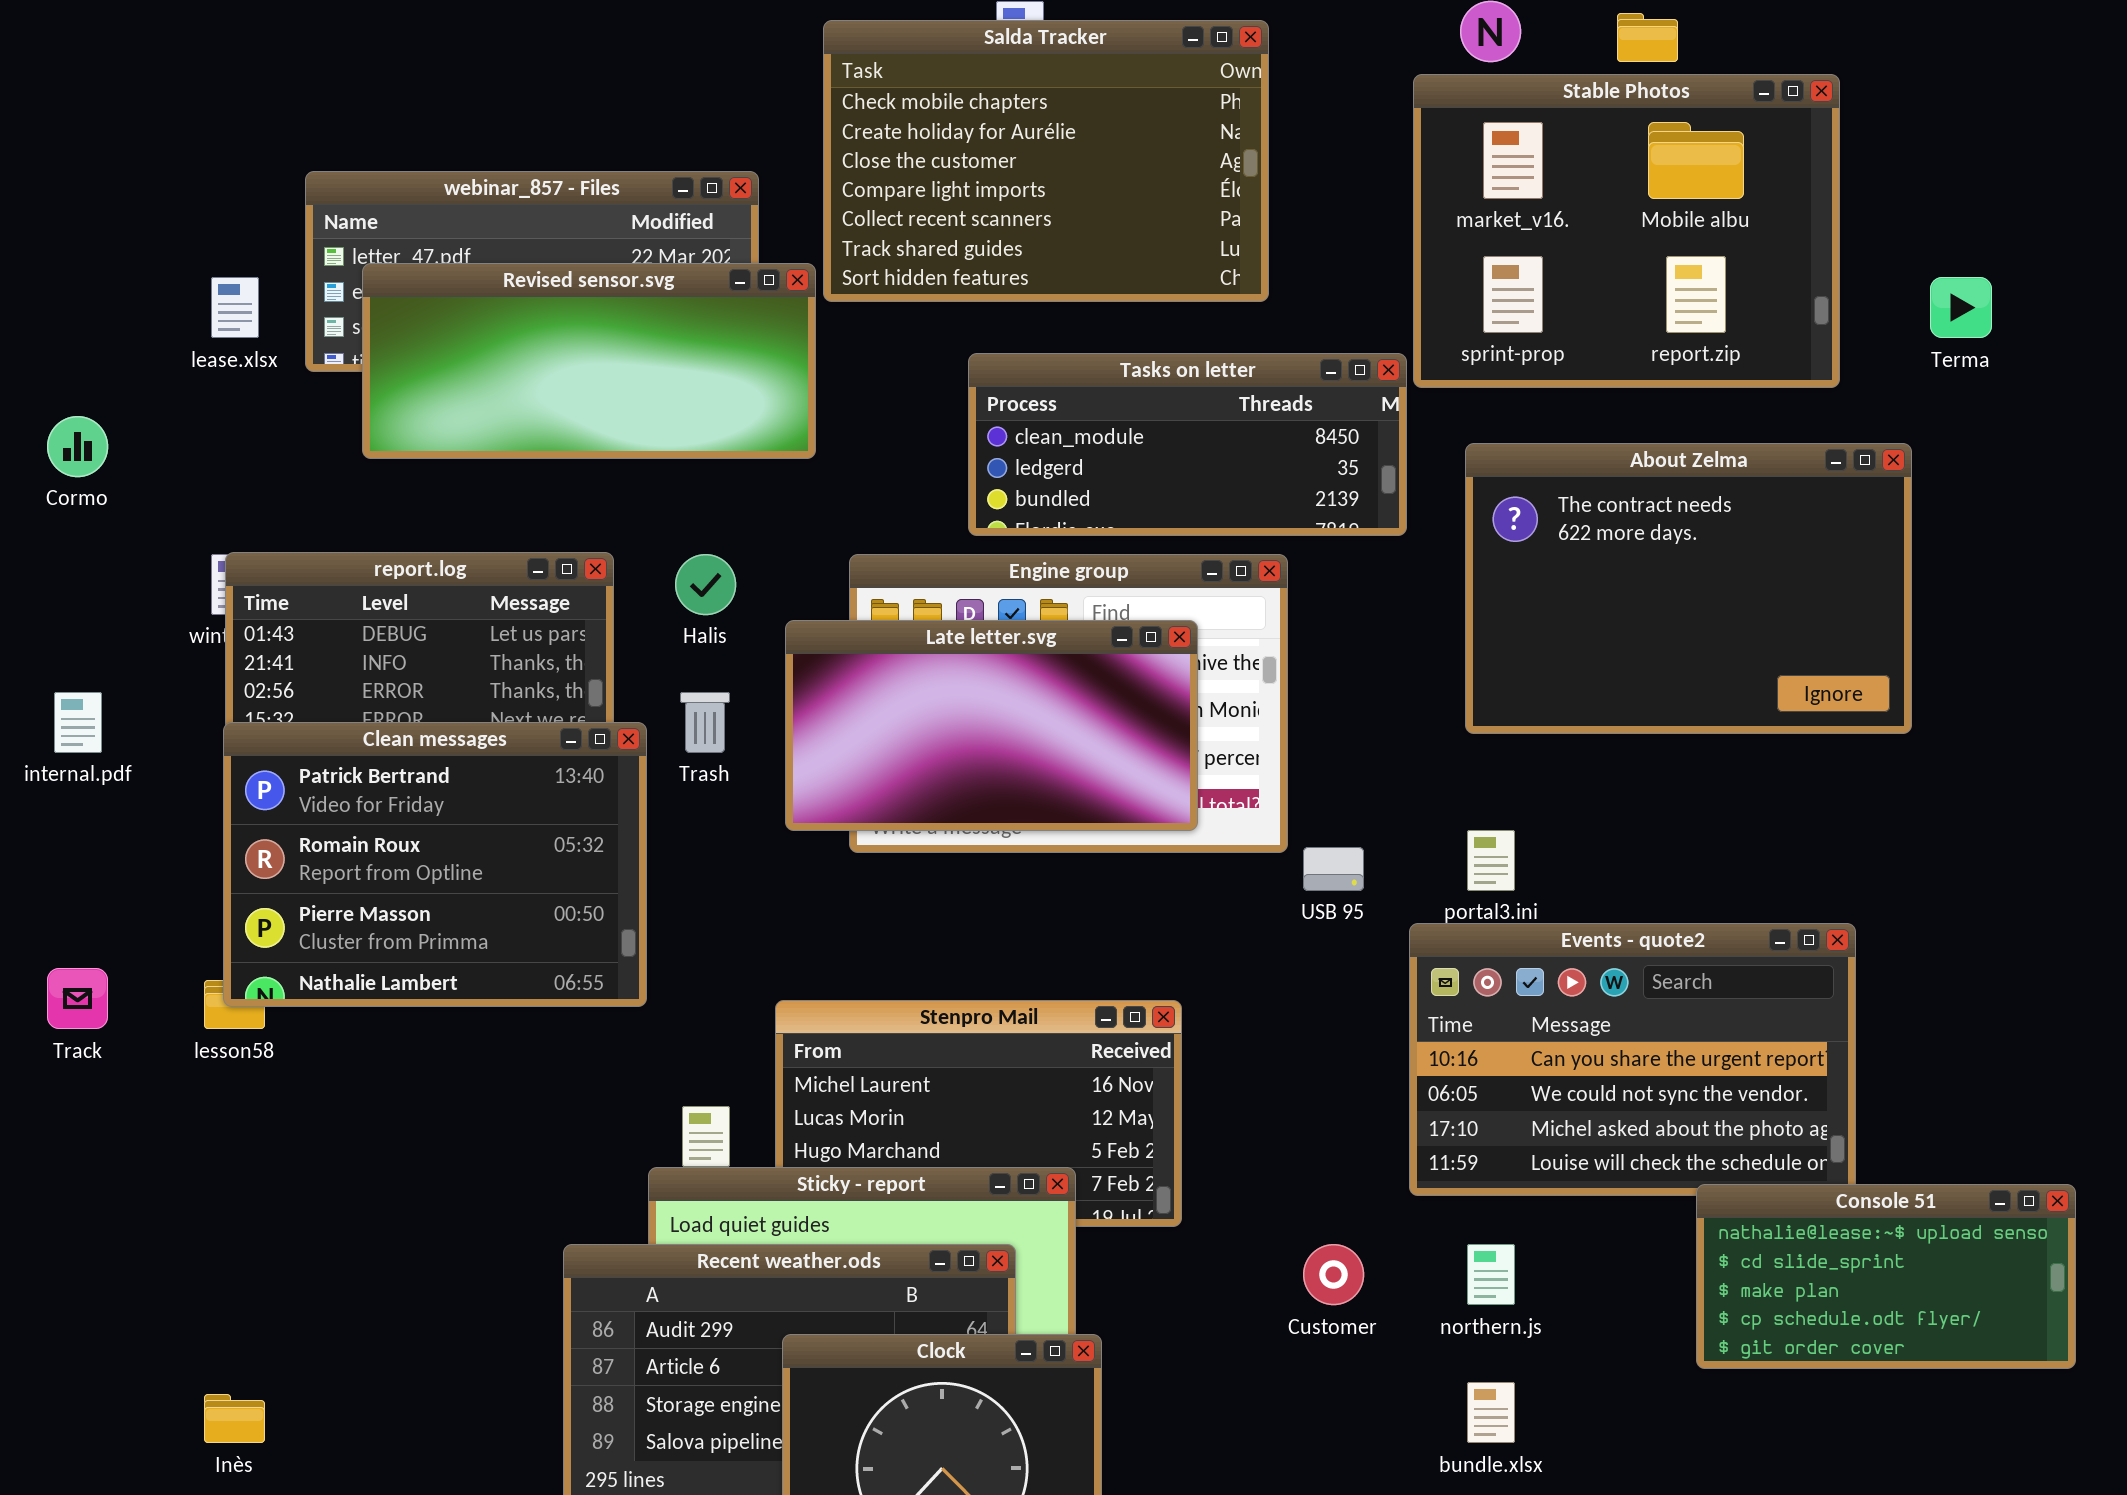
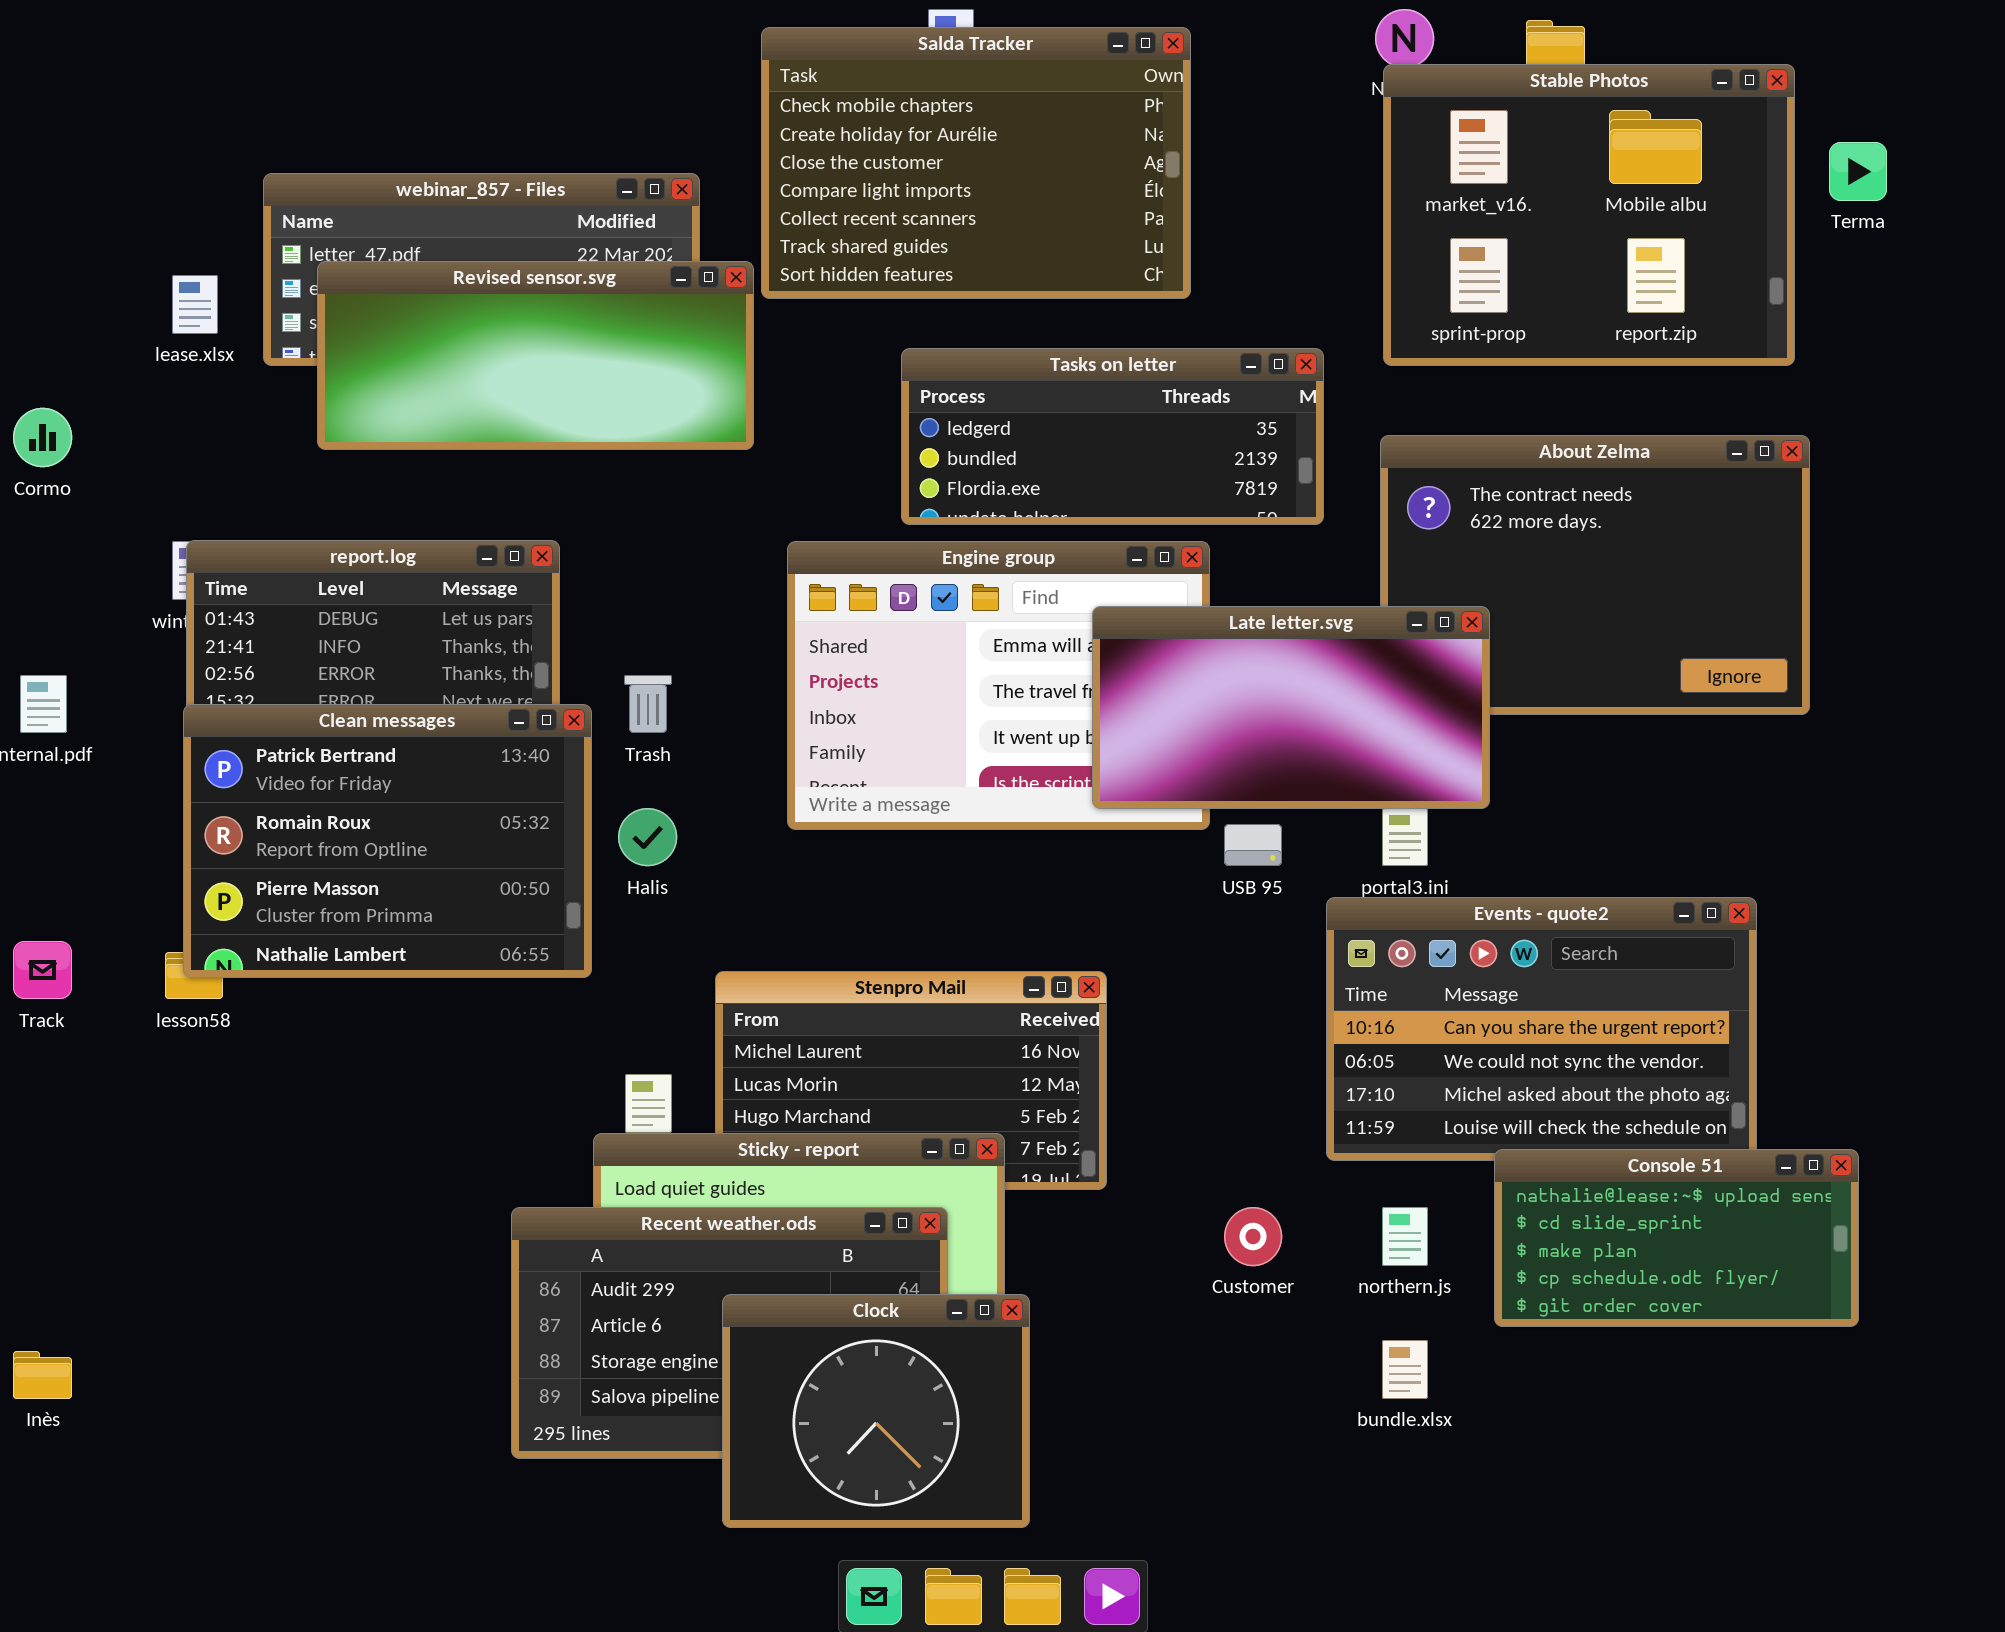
Stable Photos: [1413,74,1840,388] -> [1383,64,1795,366], moved
Terma: [1930,277,1992,338] -> [1829,142,1887,201], moved
Tasks on letter: [968,353,1407,536] -> [901,348,1324,525], scrolled down 1 row
Halis: [675,554,736,615] -> [618,808,677,866], moved
Late letter.svg: [785,620,1198,831] -> [1092,606,1490,809], moved
Console 51: [1696,1184,2076,1369] -> [1494,1149,1859,1327], moved
Inès: [204,1394,265,1443] -> [13,1351,72,1399], moved

